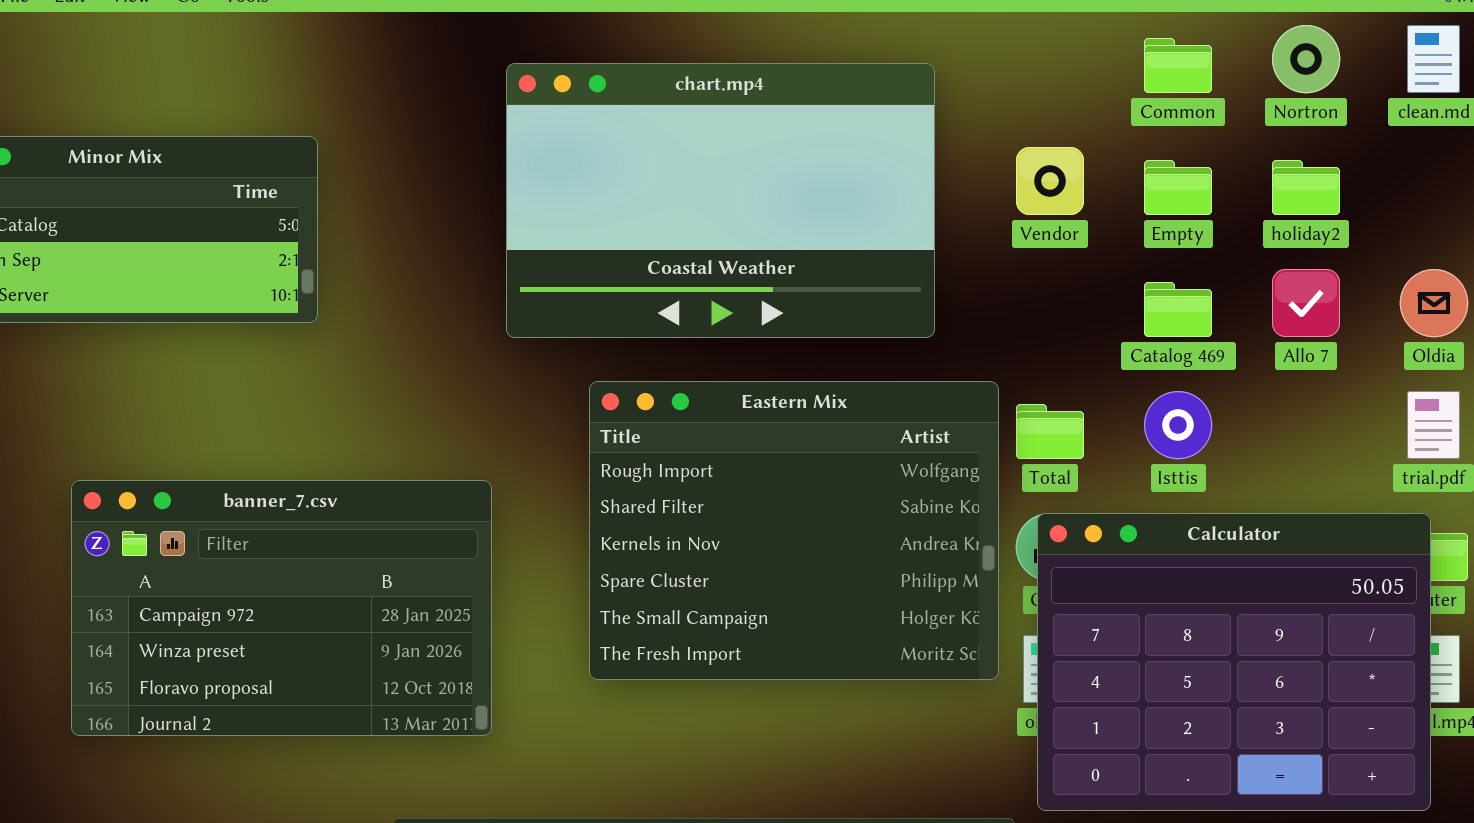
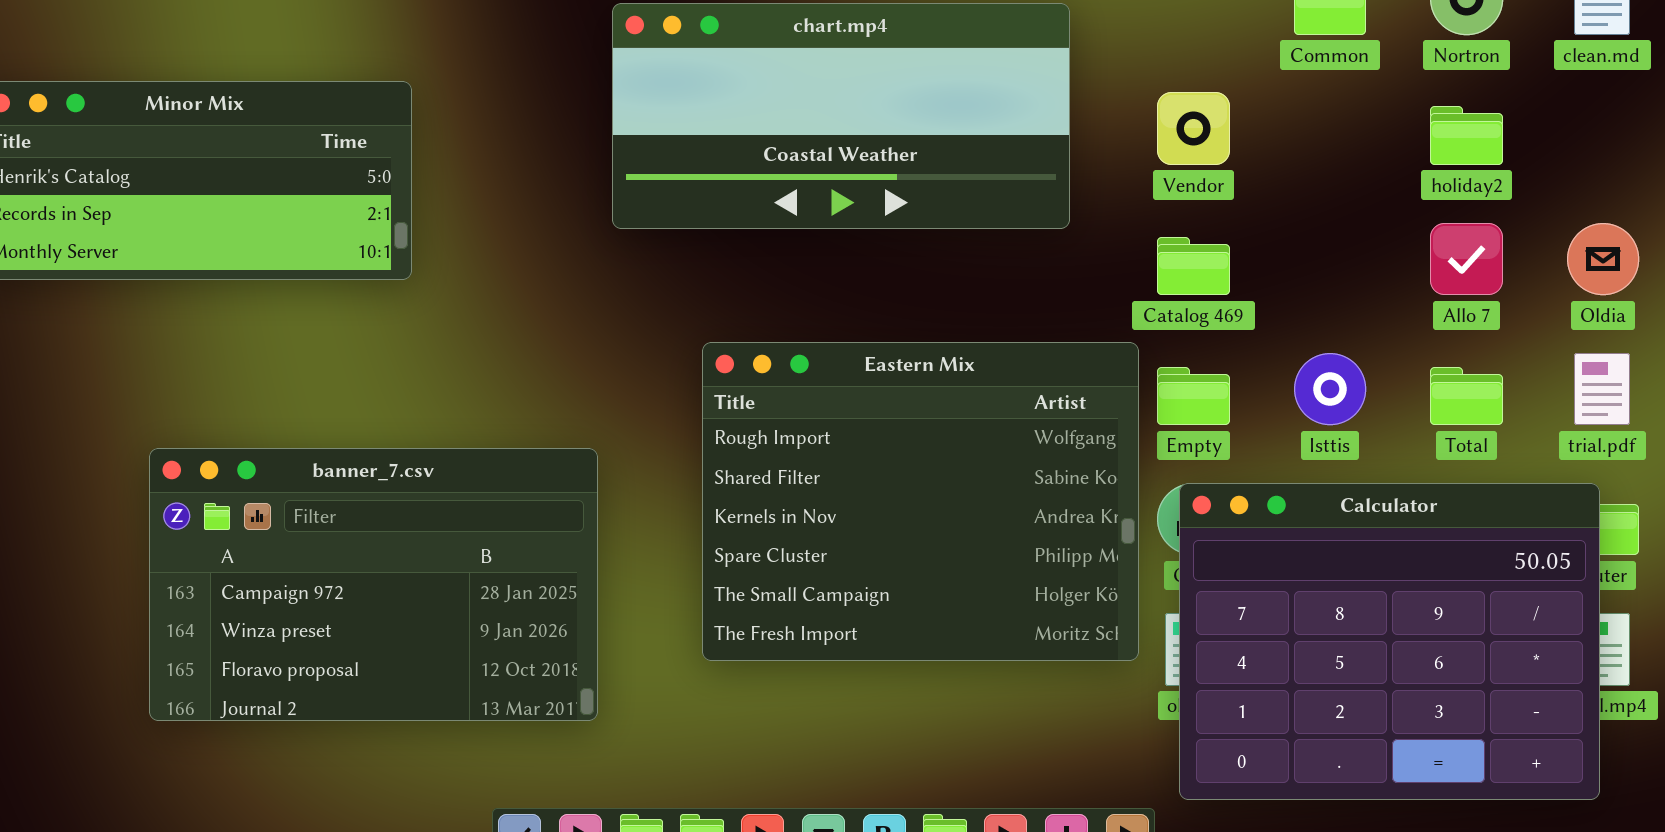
chart.mp4: [506,63,935,338] -> [612,3,1070,229], resized
Empty: [1144,160,1212,215] -> [1157,367,1230,425], moved
Catalog 469: [1144,282,1212,337] -> [1157,237,1230,295], moved
Total: [1016,404,1084,459] -> [1430,367,1503,425], moved

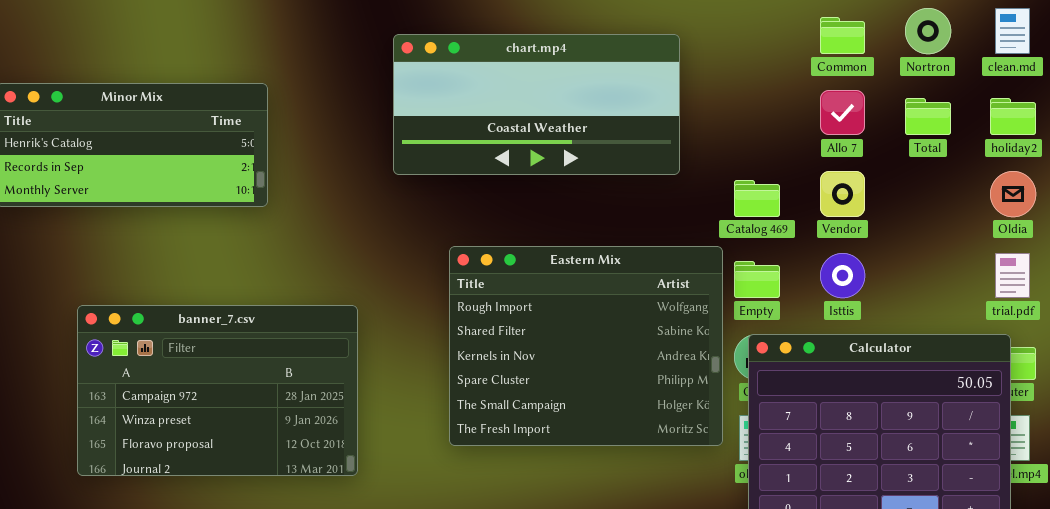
Vendor: [1157,92,1230,165] -> [820,171,865,217], moved
holiday2: [1430,106,1503,165] -> [990,98,1036,135], moved
Allo 7: [1430,223,1503,295] -> [820,90,865,135], moved
Total: [1430,367,1503,425] -> [905,98,951,135], moved
banner_7.csv: [149,448,598,721] -> [77,305,358,476], moved

